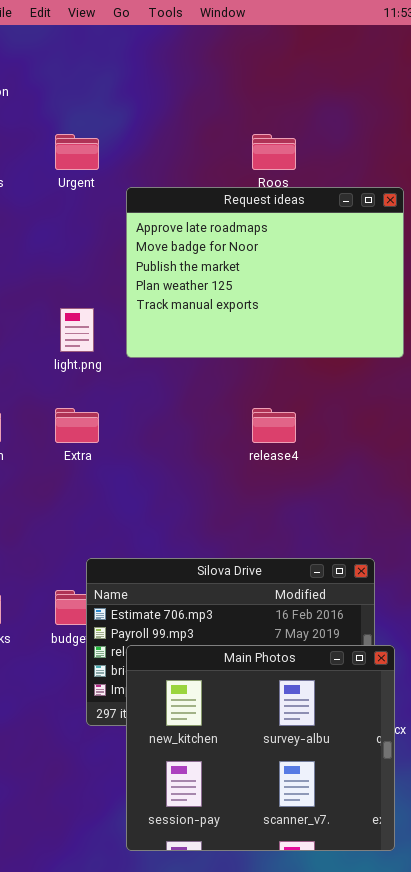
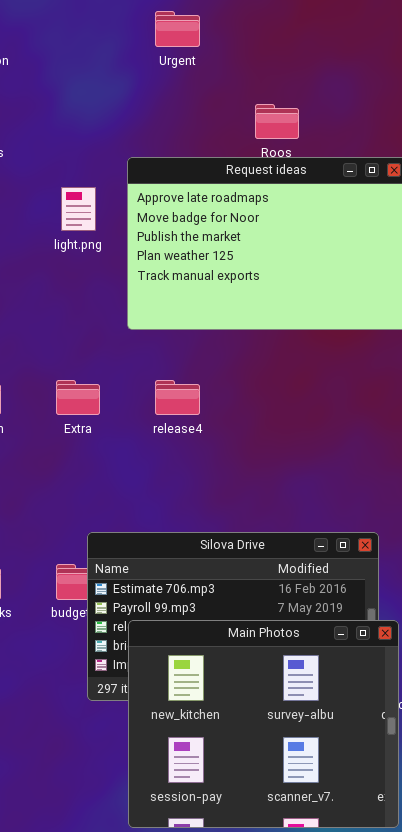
Urgent: [55,134,99,170] -> [155,11,200,47], moved
light.png: [60,308,94,352] -> [61,187,96,231], moved
release4: [252,408,296,443] -> [155,380,200,415], moved

